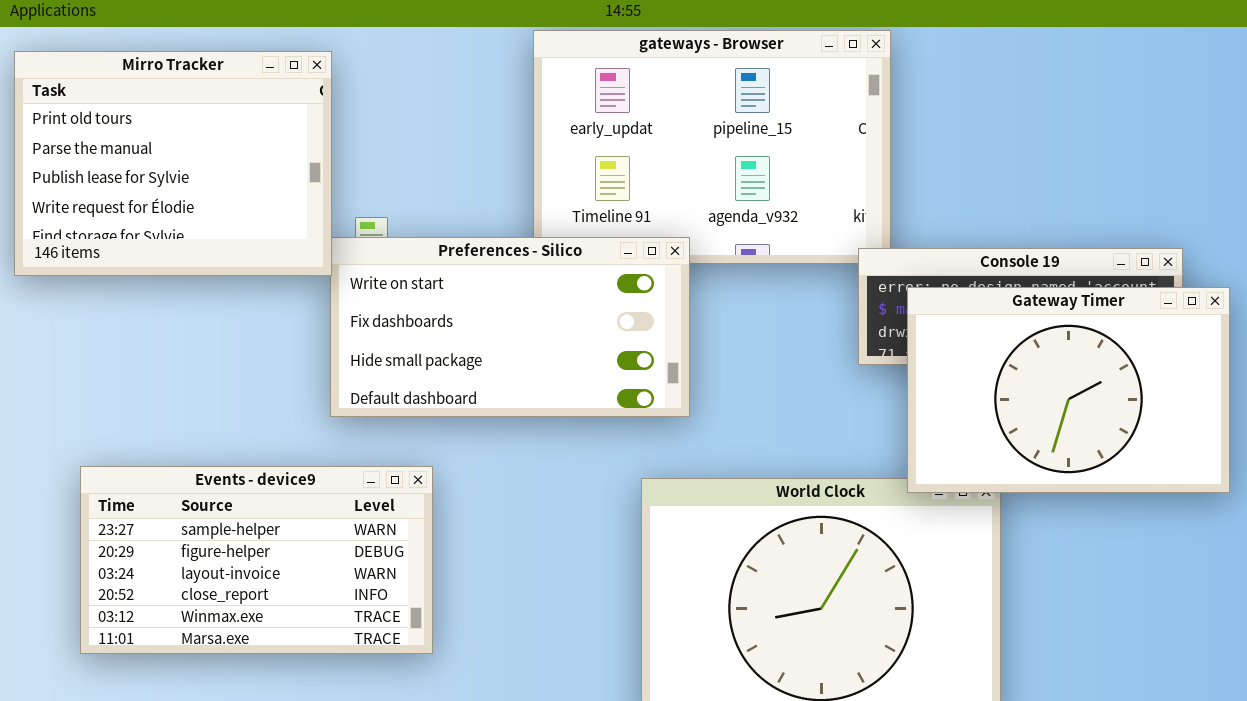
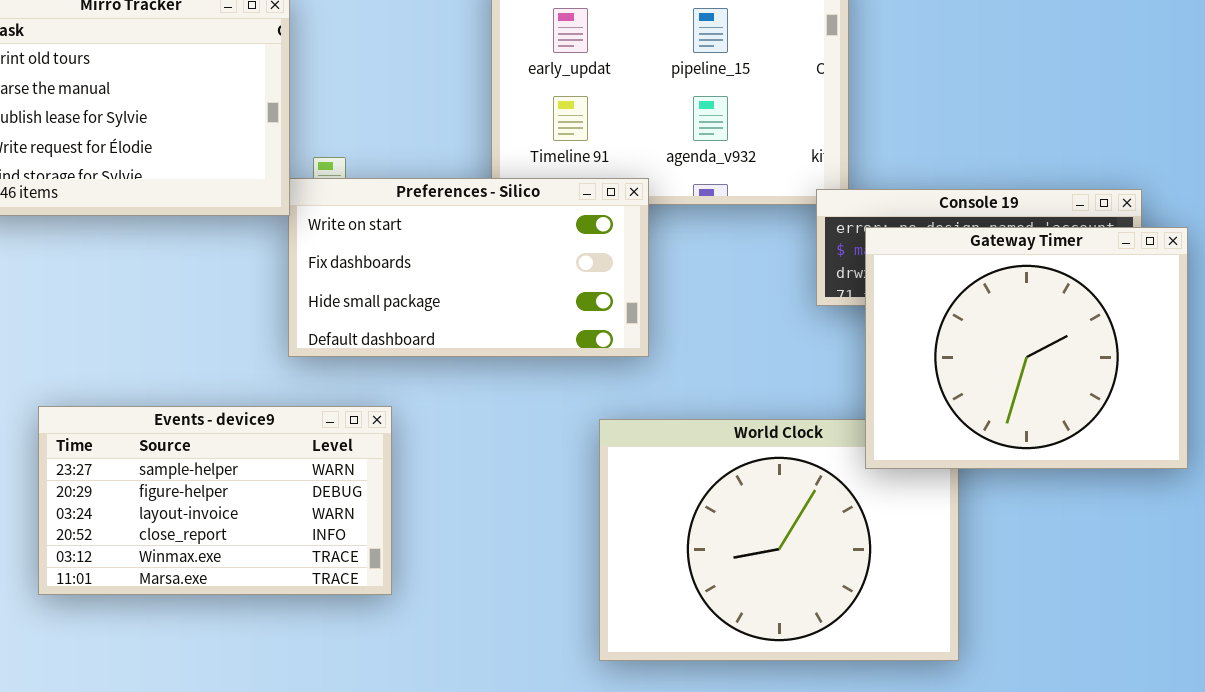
Gateway Timer: [907,287,1230,493] -> [865,227,1188,469], resized

